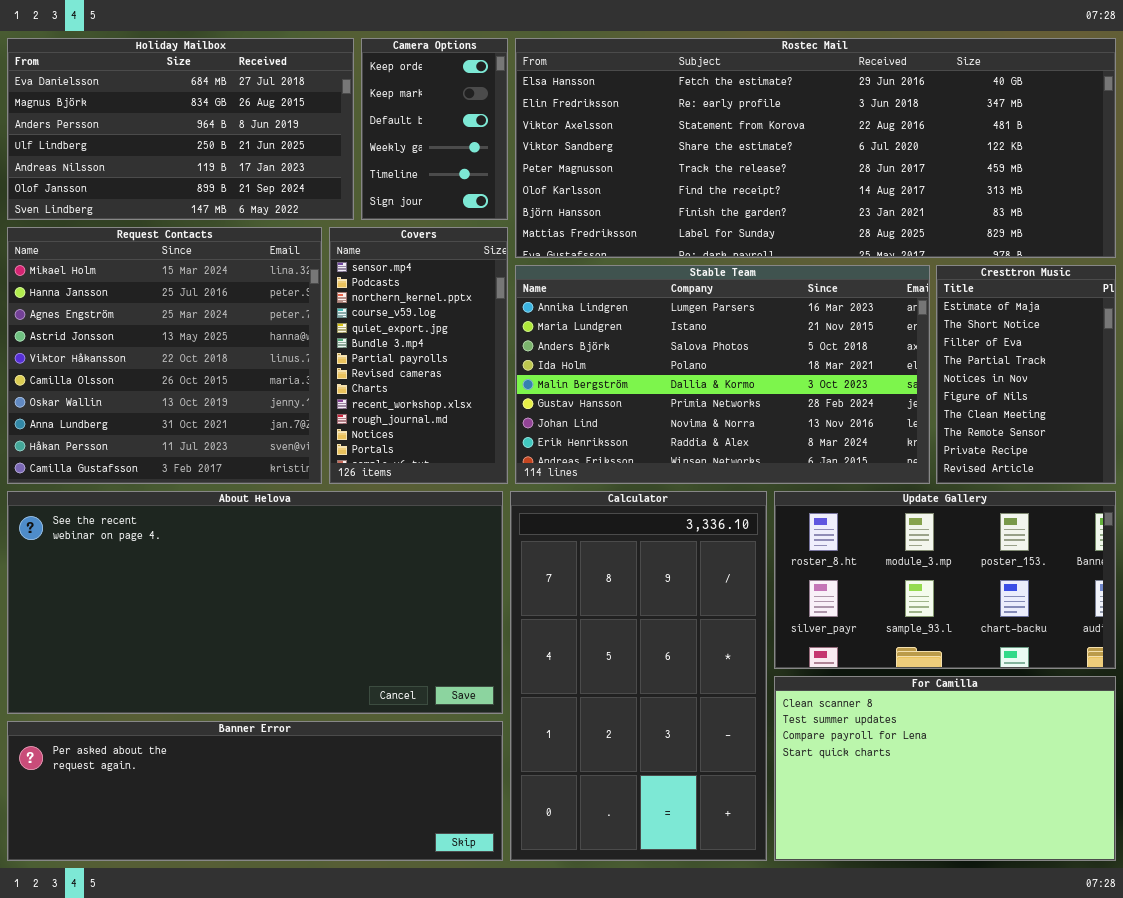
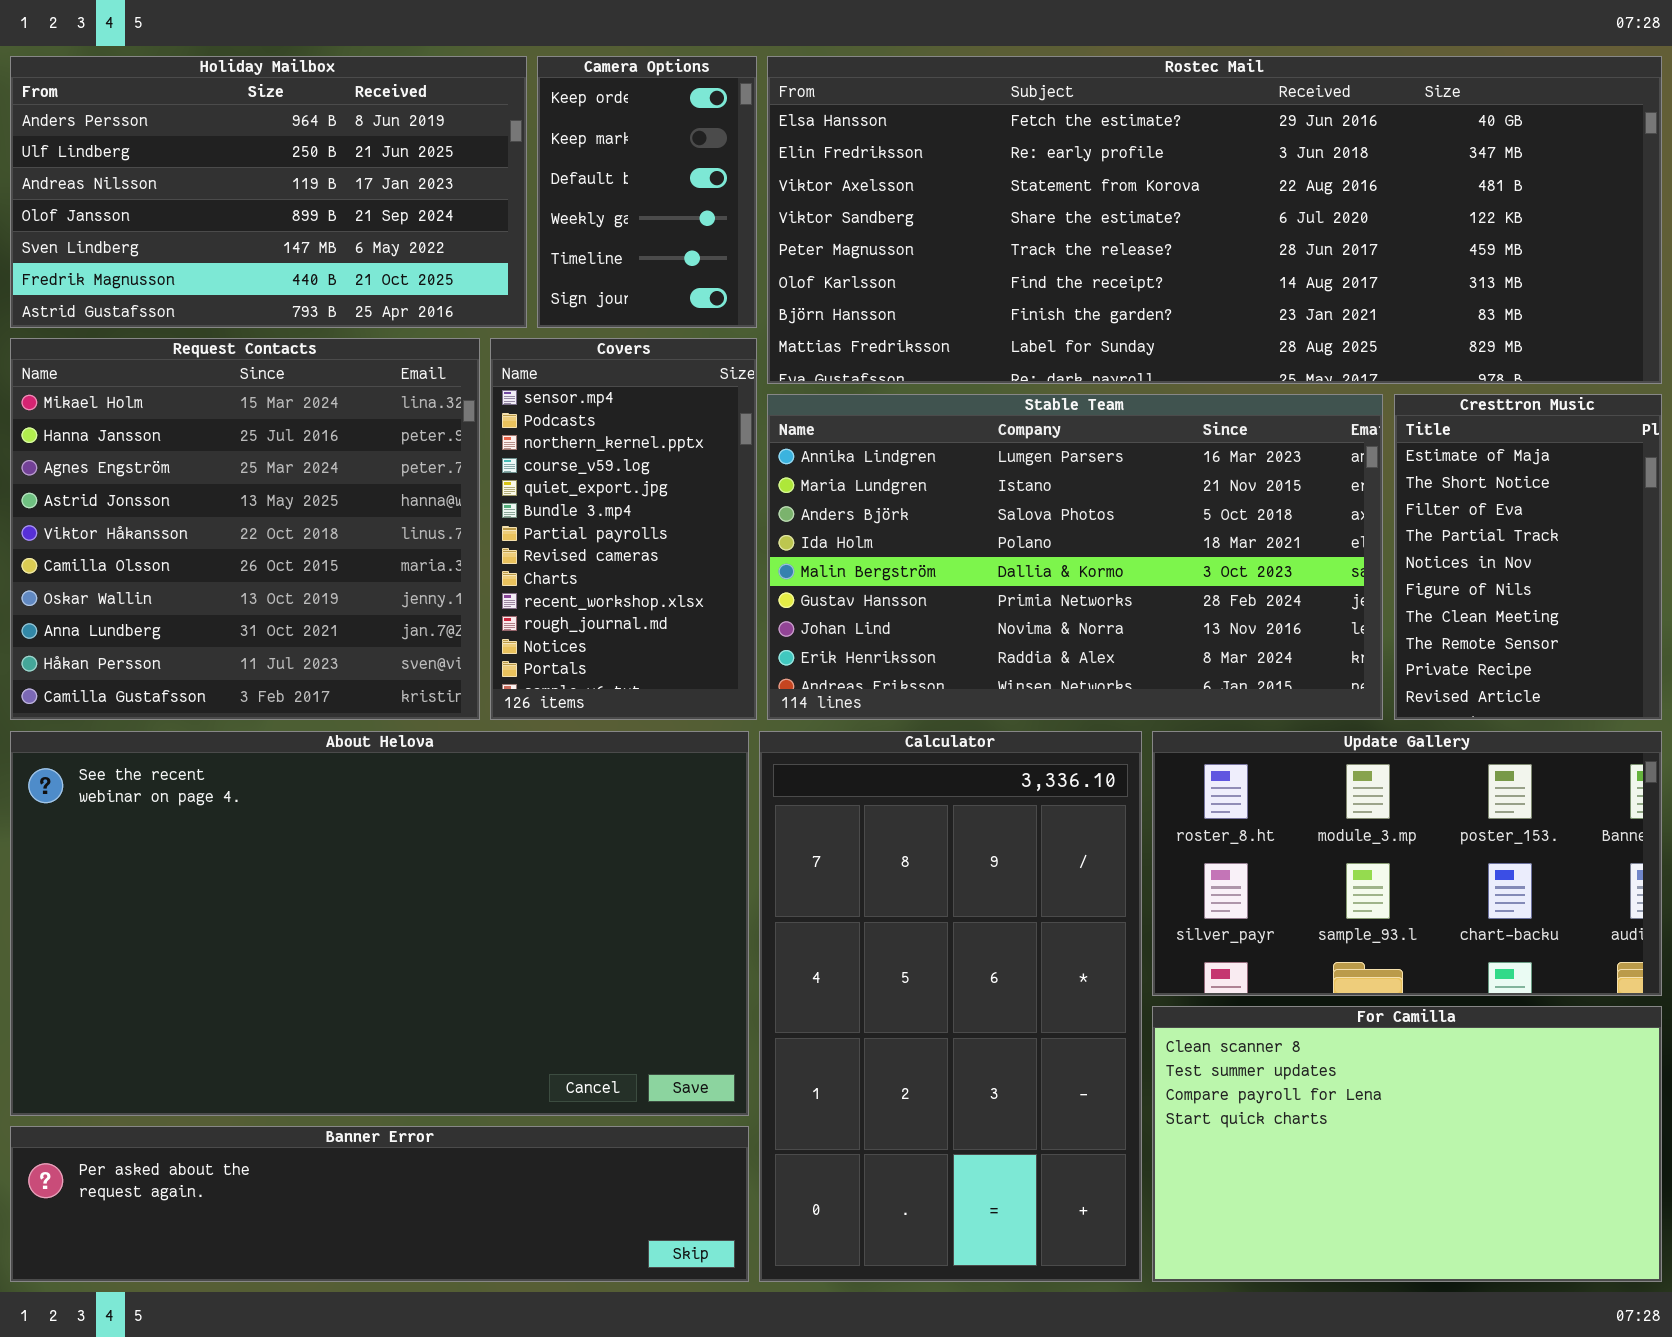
Holiday Mailbox: [7,38,354,220] -> [10,56,527,328], scrolled down 2 rows
About Helova: [7,491,503,714] -> [10,731,749,1116], resized
Banner Error: [7,721,503,861] -> [10,1126,749,1282], resized

